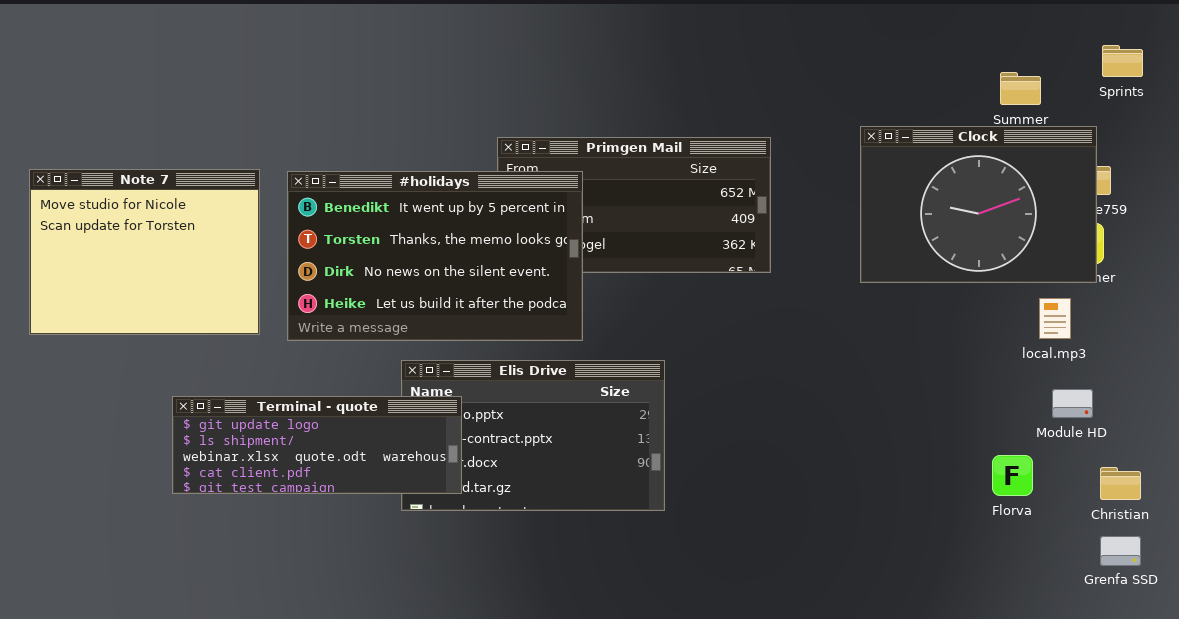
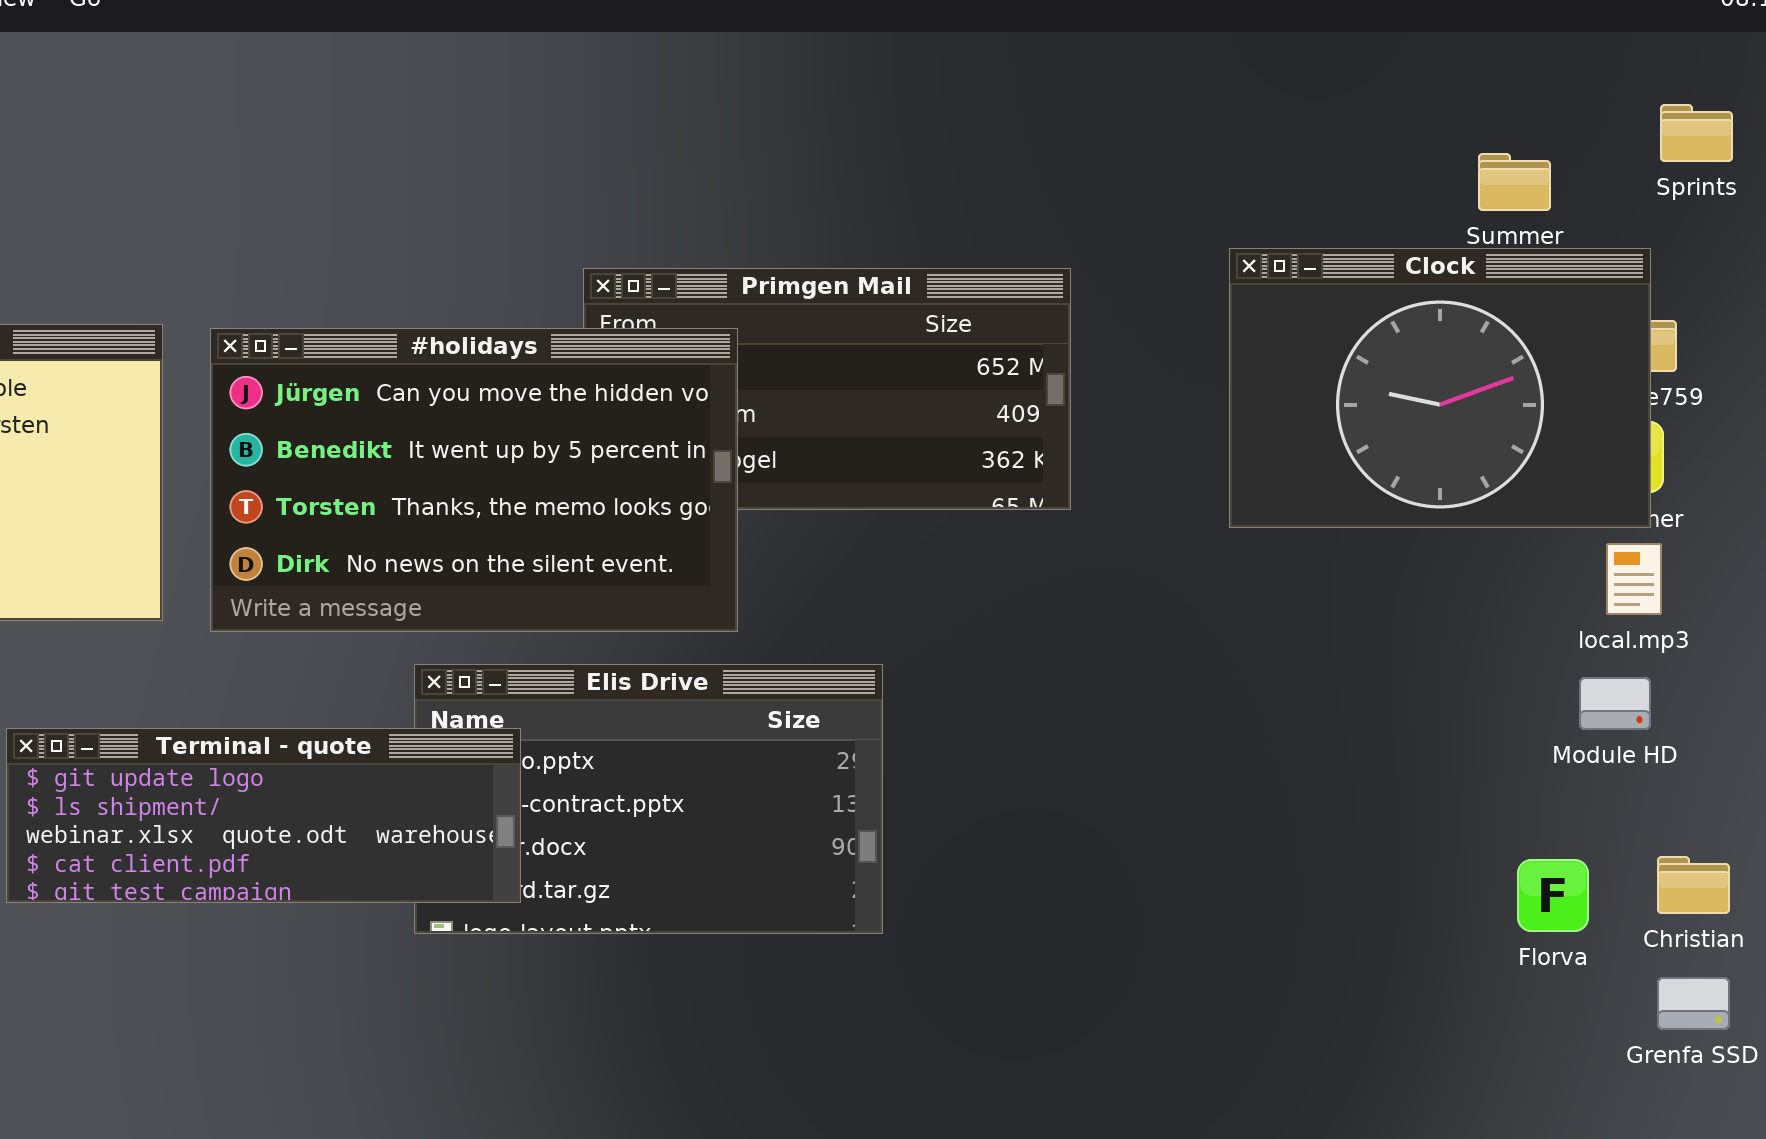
#holidays: [287,171,583,341] -> [210,328,738,632], scrolled up 1 row
local.mp3: [1039,298,1071,339] -> [1606,543,1662,615], moved
Module HD: [1052,389,1093,418] -> [1579,677,1651,730], moved
Florva: [992,455,1033,496] -> [1517,859,1589,932], moved

